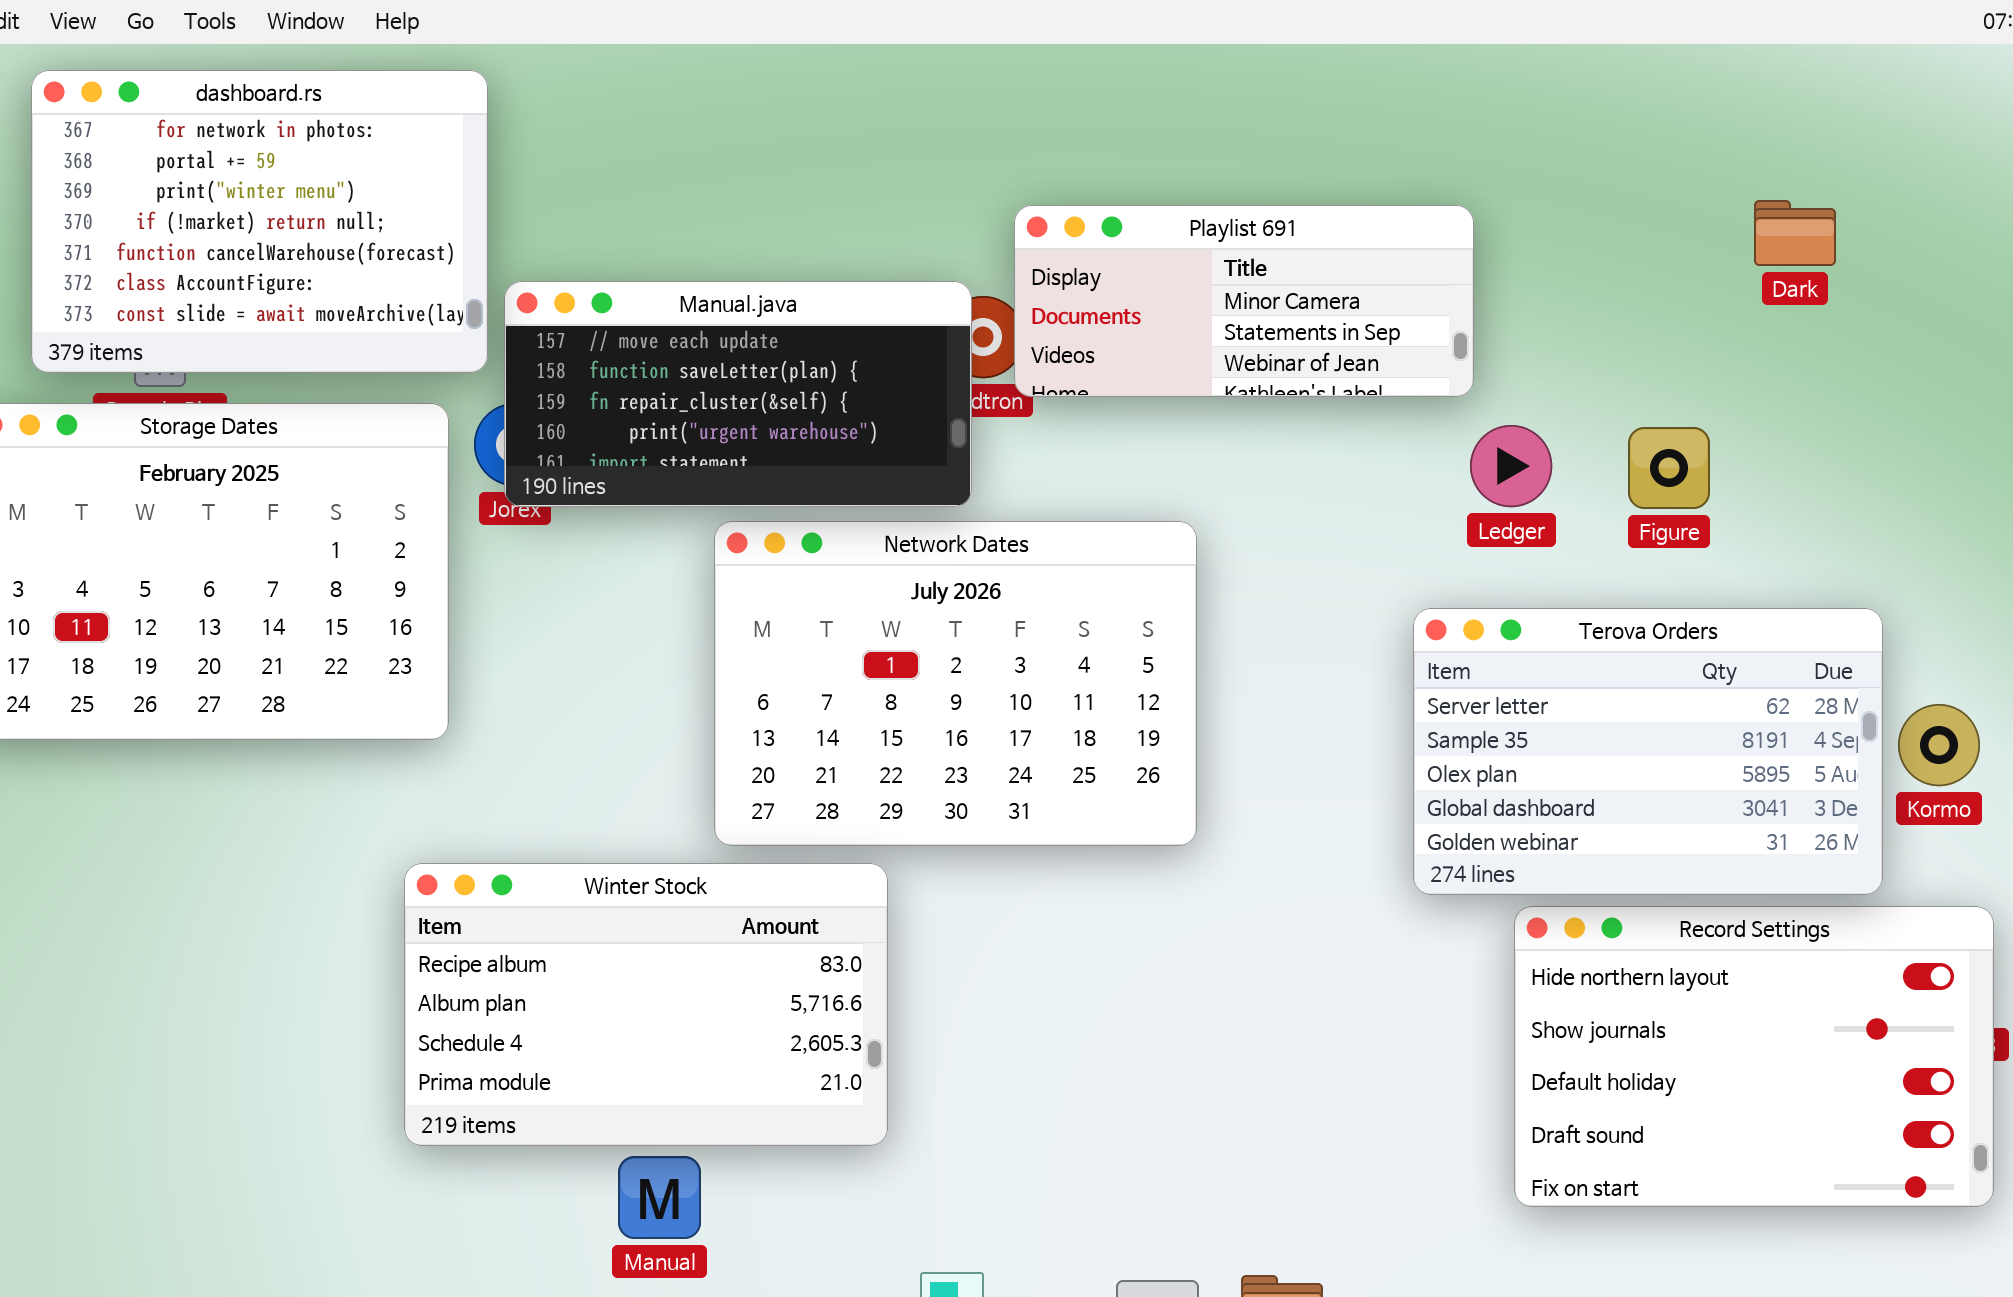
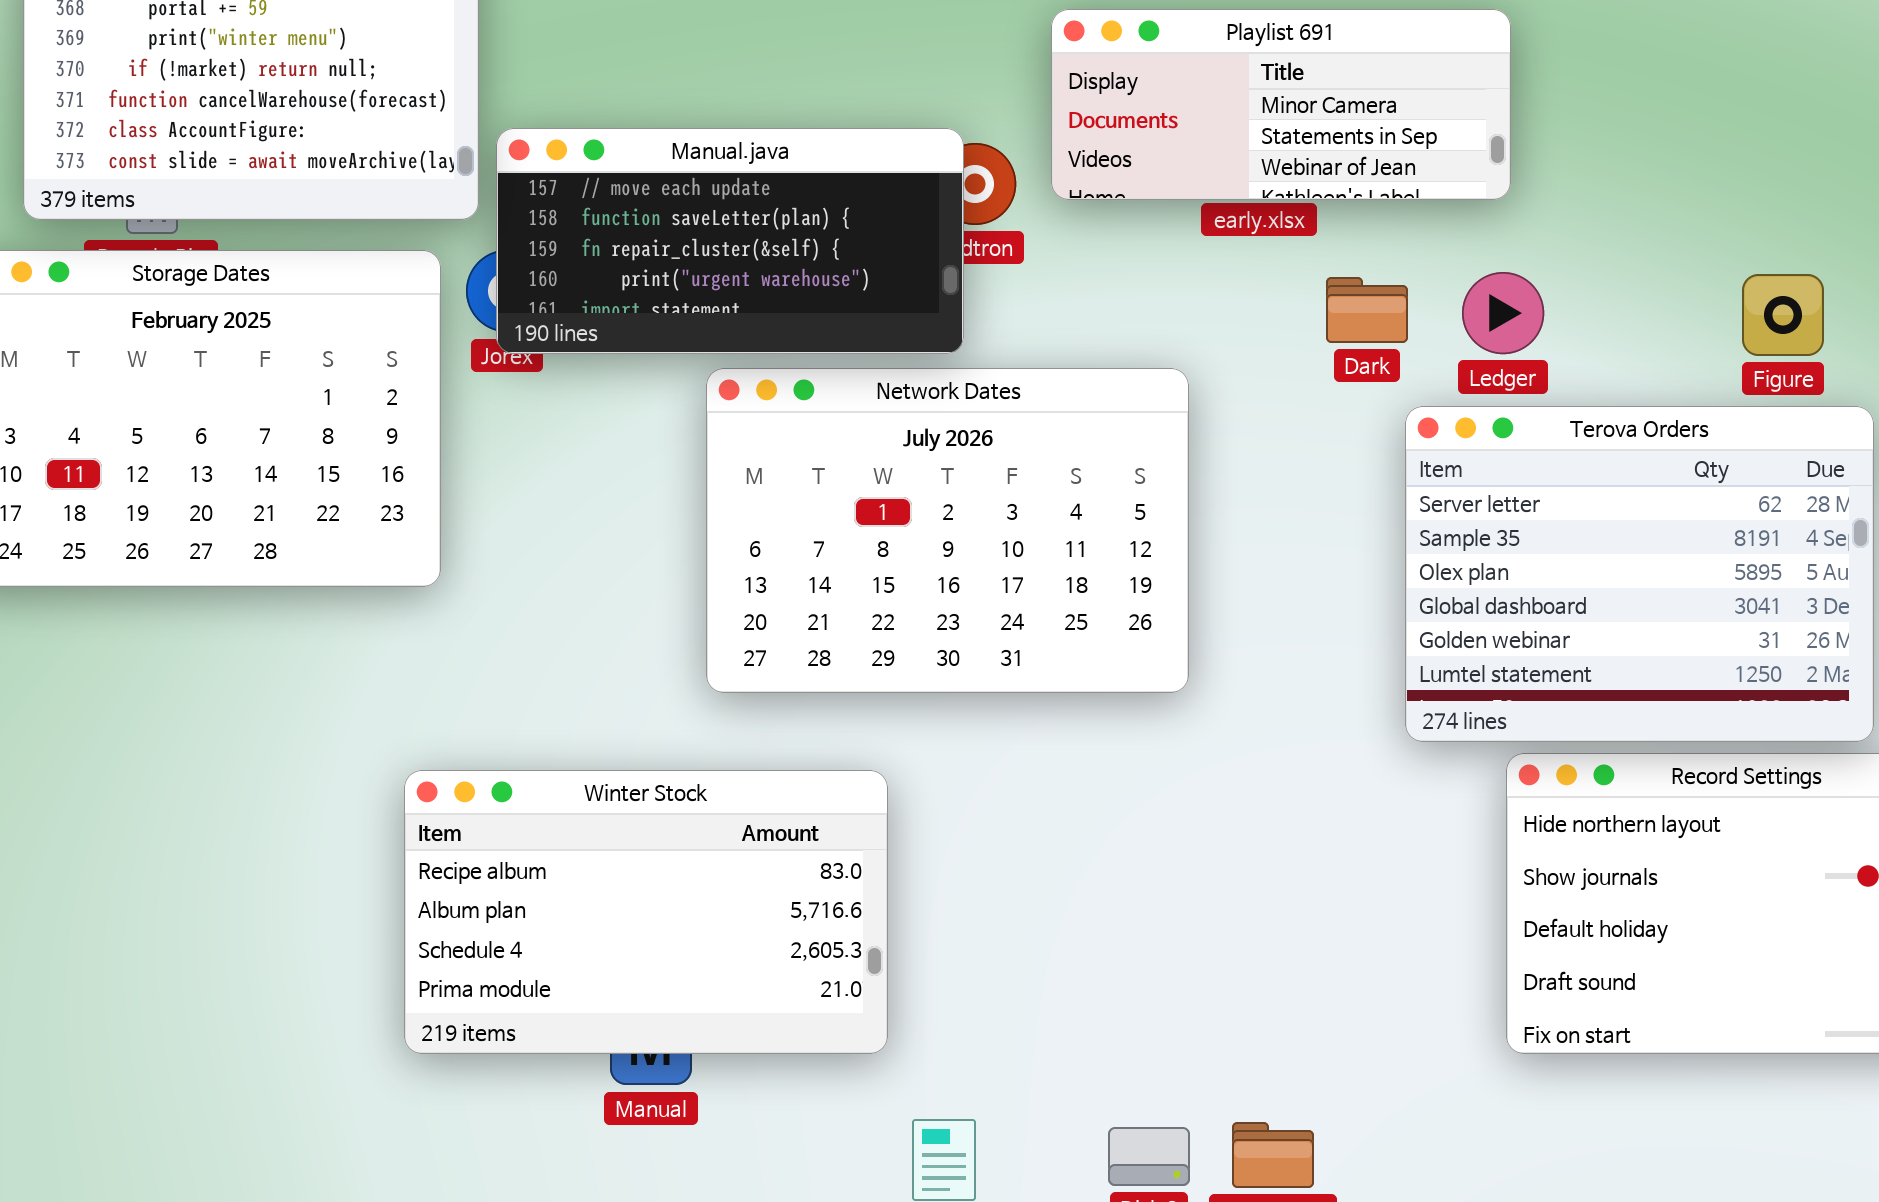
Dark: [1754,200,1836,266] -> [1326,277,1408,343], moved
Playlist 691: [1014,205,1474,397] -> [1051,9,1511,200], moved
Figure: [1628,427,1710,509] -> [1742,274,1824,356], moved
Terova Orders: [1413,608,1883,895] -> [1405,406,1874,742], resized
Winter Stock: [404,863,888,1146] -> [404,770,888,1054], moved

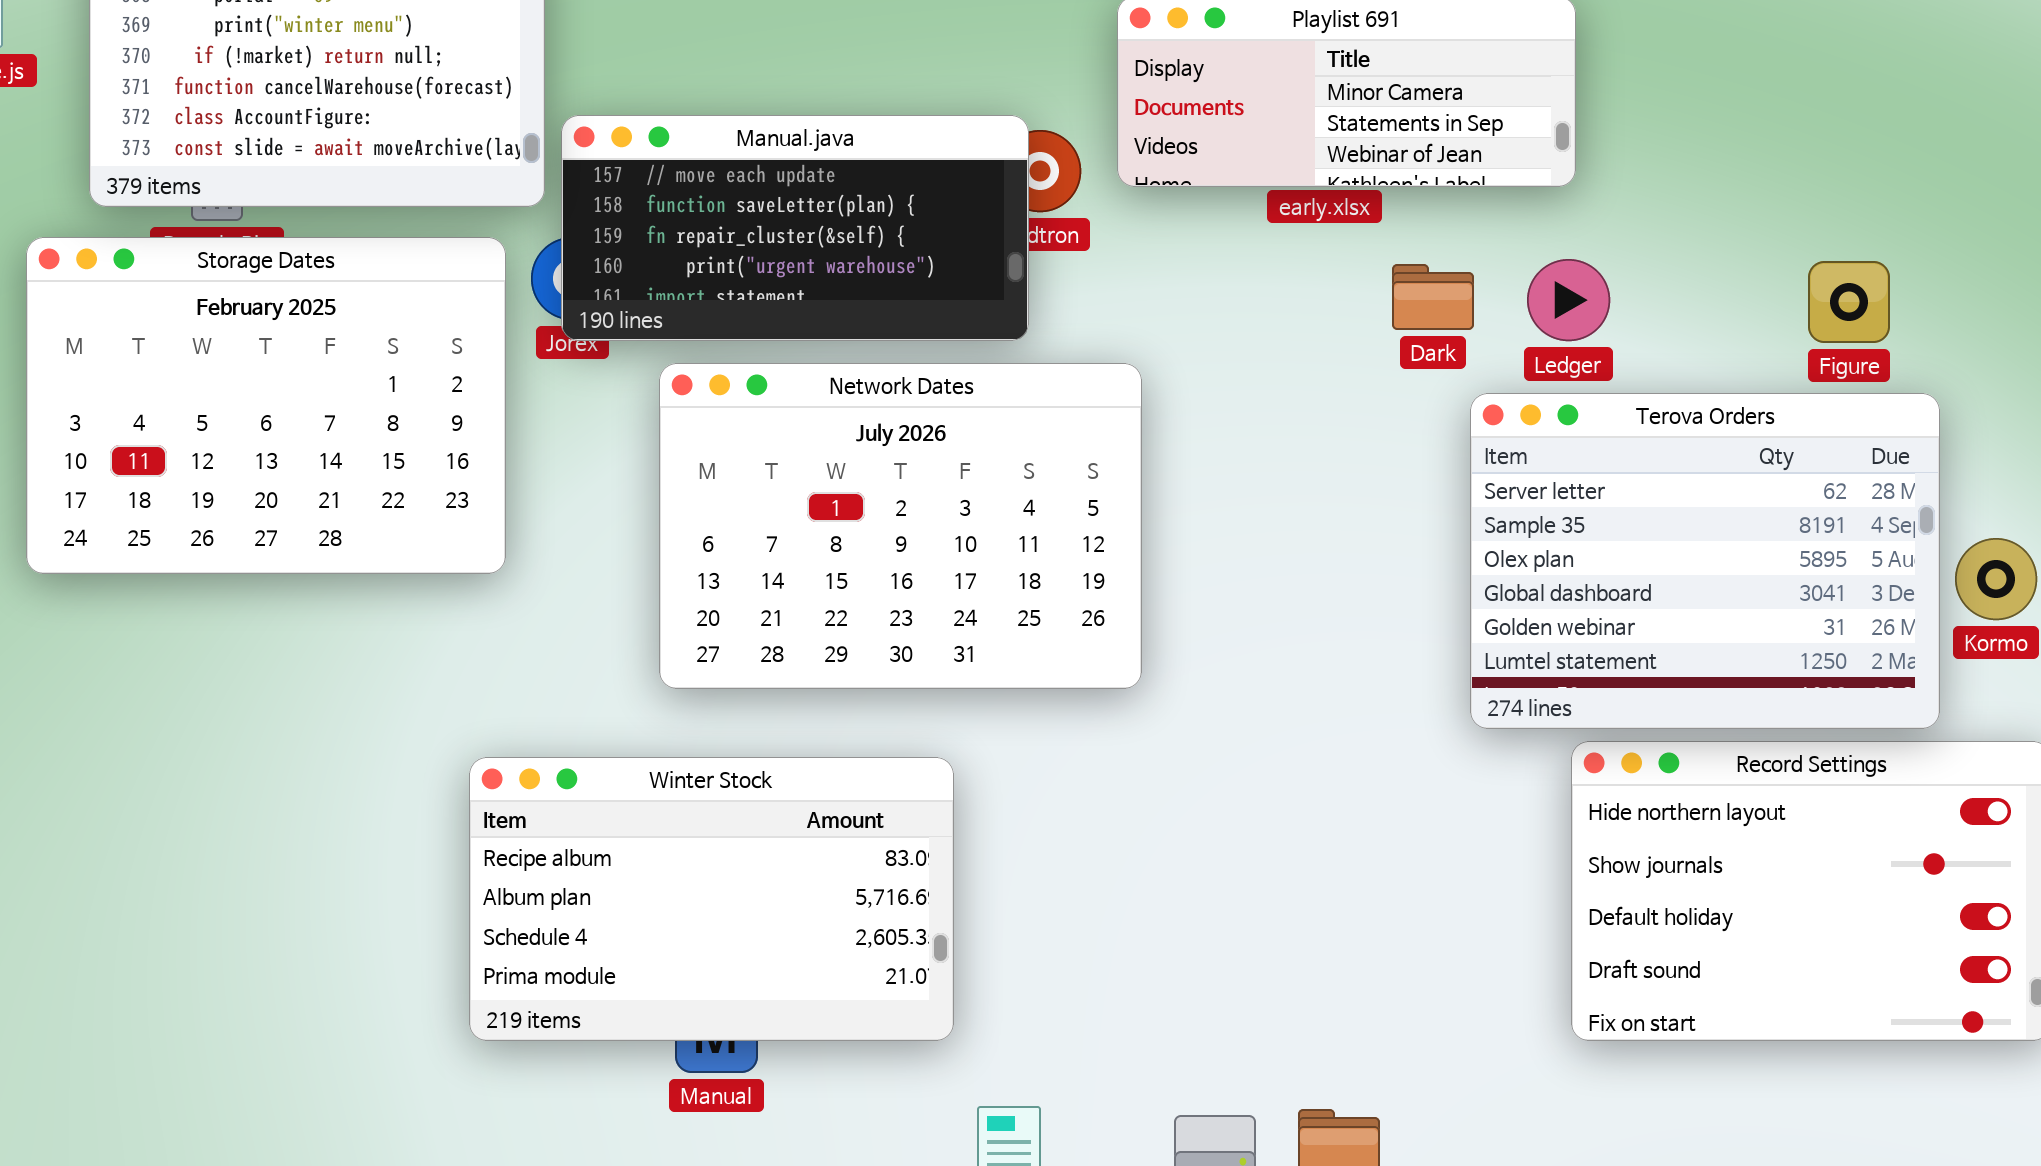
Network Dates: [706,368,1189,693] -> [659,363,1142,689], moved

